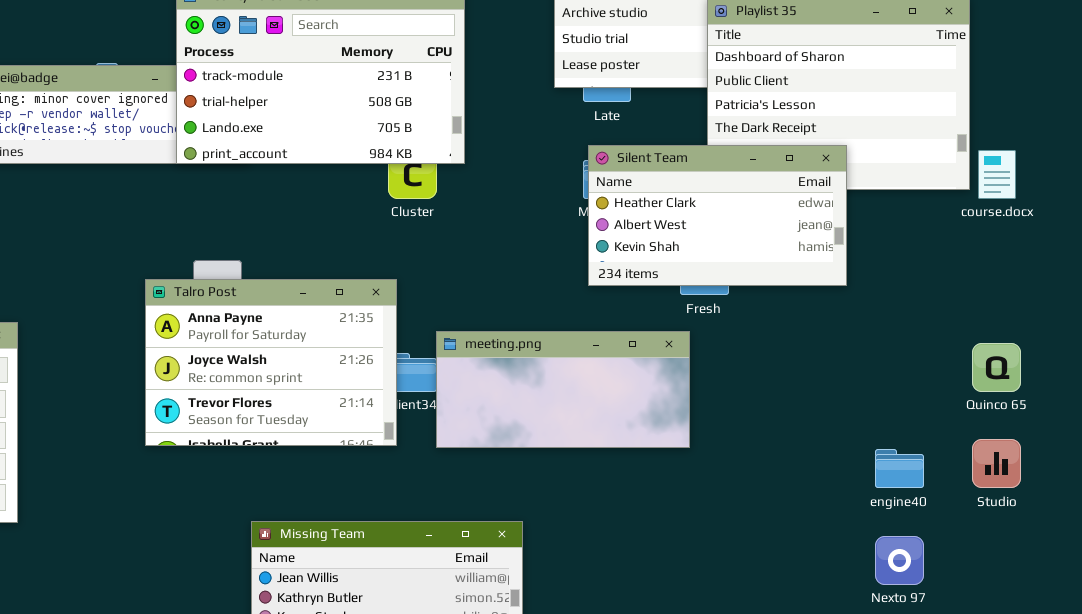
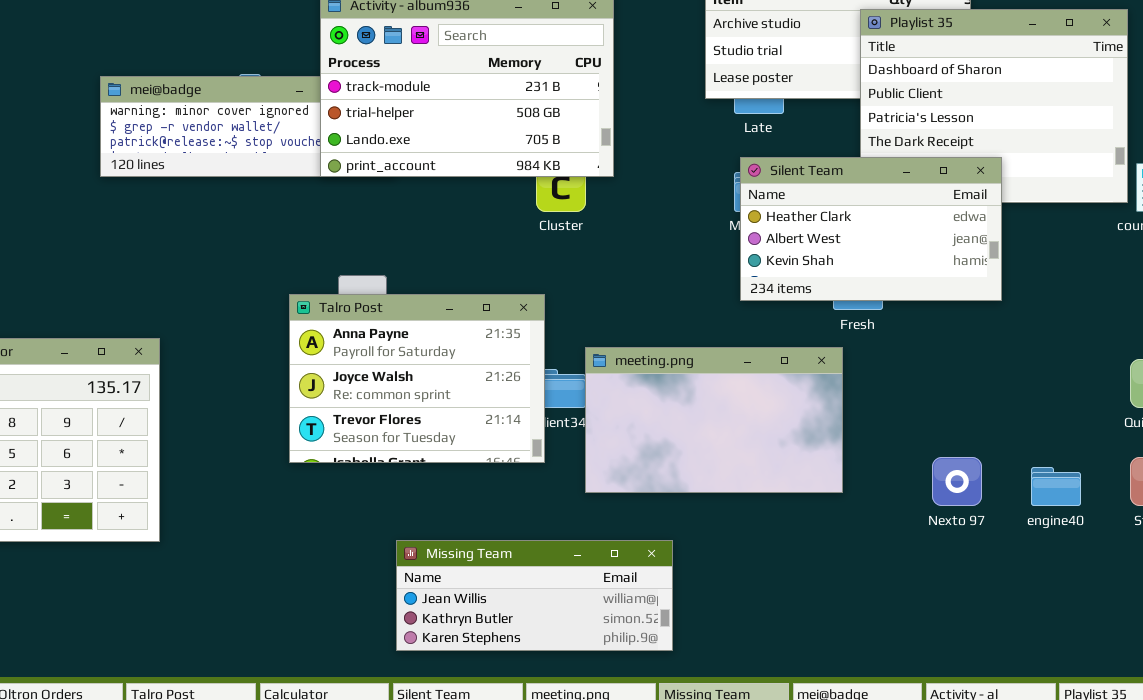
meeting.png: [436,331,690,448] -> [585,347,843,493], resized
Nexto 97: [875,536,924,585] -> [932,457,982,506], moved

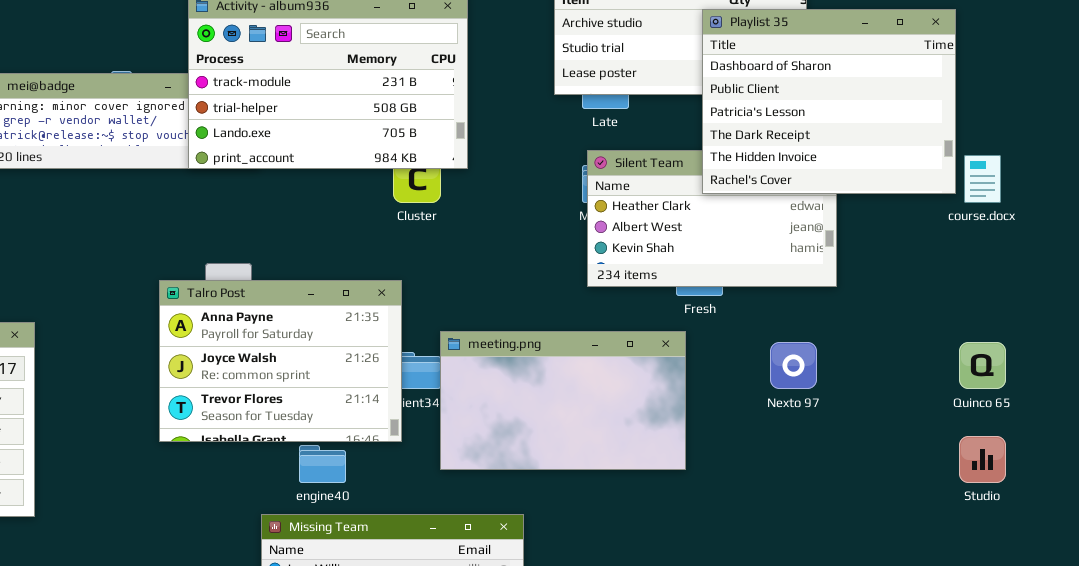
Playlist 35: [860,9,1128,203] -> [702,9,956,194], raised
Nexto 97: [932,457,982,506] -> [770,342,817,389], moved
engine40: [1031,467,1081,506] -> [299,445,346,483], moved

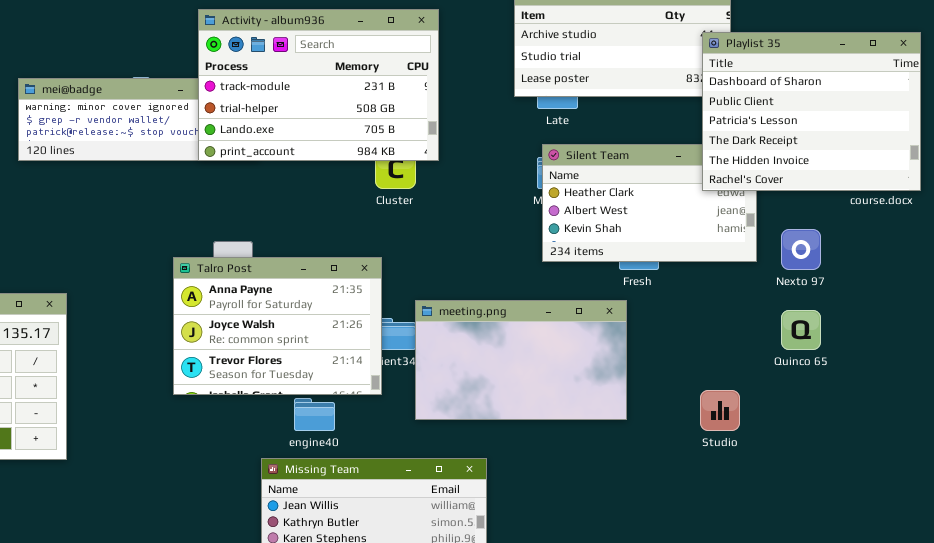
Playlist 35: [702,9,956,194] -> [702,32,921,191], moved
Nexto 97: [770,342,817,389] -> [781,229,821,270], moved
Quinco 65: [959,342,1006,389] -> [781,310,821,350], moved
Studio: [959,436,1006,483] -> [700,390,740,431], moved

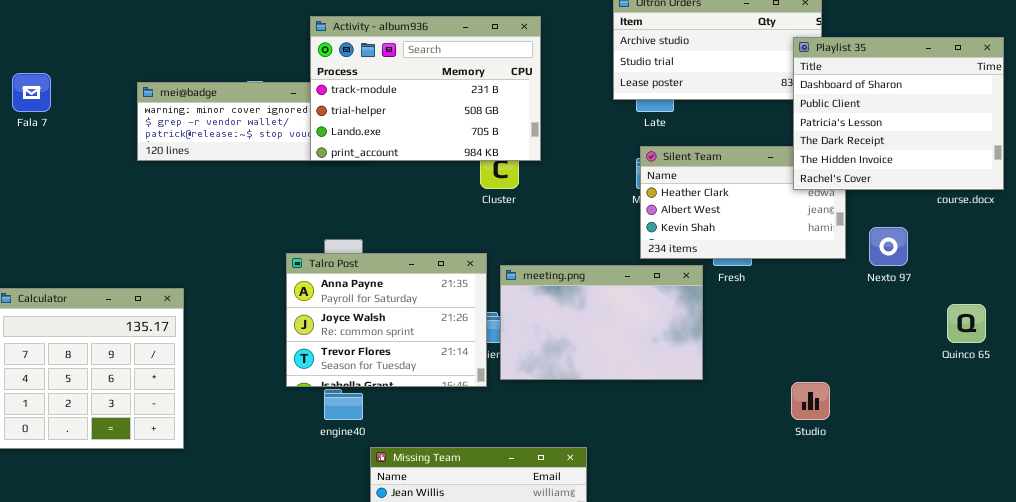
meeting.png: [415,300,627,420] -> [500,265,703,380], moved
Quinco 65: [781,310,821,350] -> [947,304,986,343], moved
engine40: [294,398,335,431] -> [324,389,363,420], moved

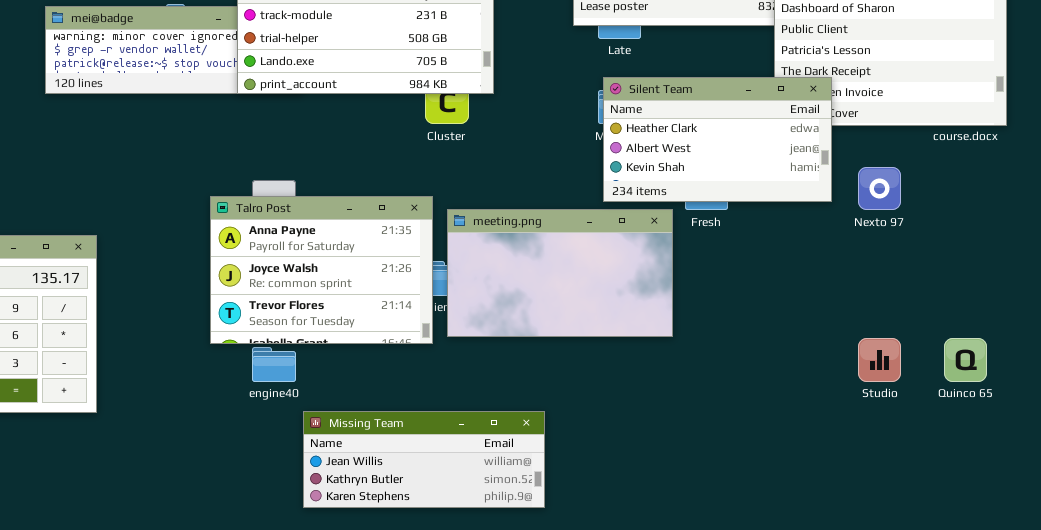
Silent Team: [640,146,846,259] -> [603,77,832,202], raised
Quinco 65: [947,304,986,343] -> [944,338,987,382], moved
Studio: [791,382,830,420] -> [858,338,901,382], moved

